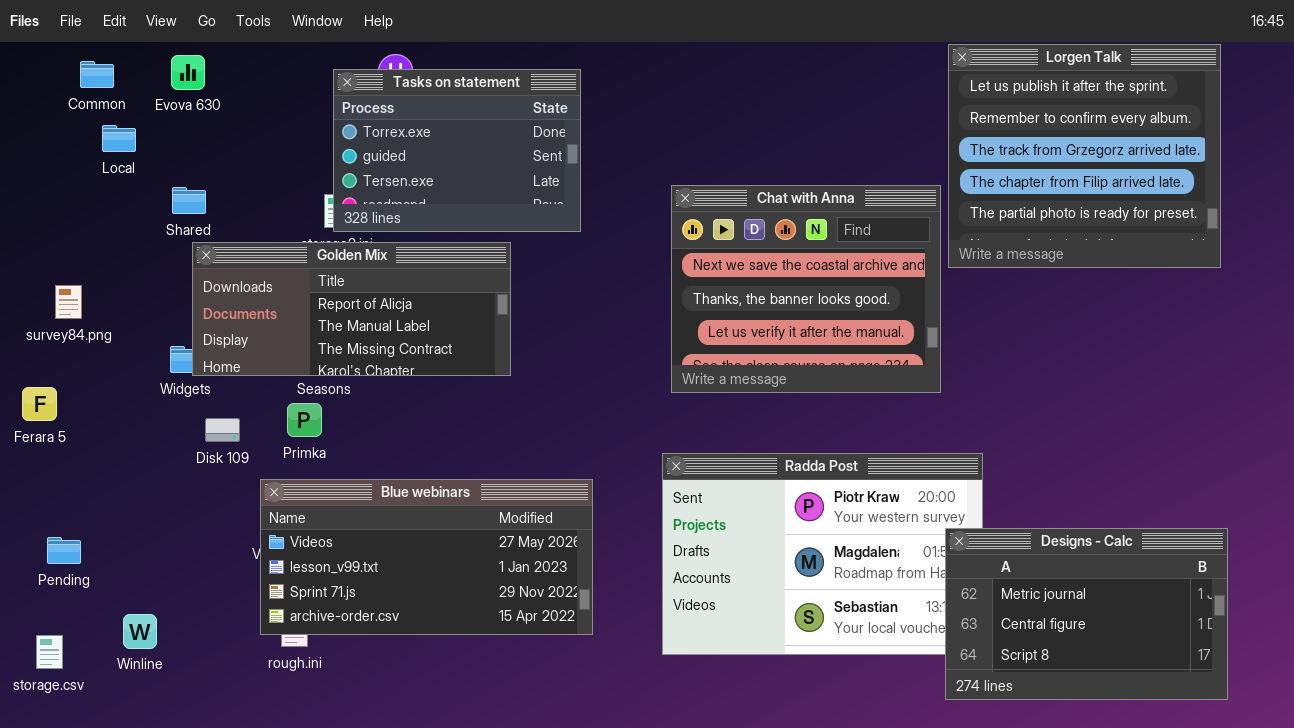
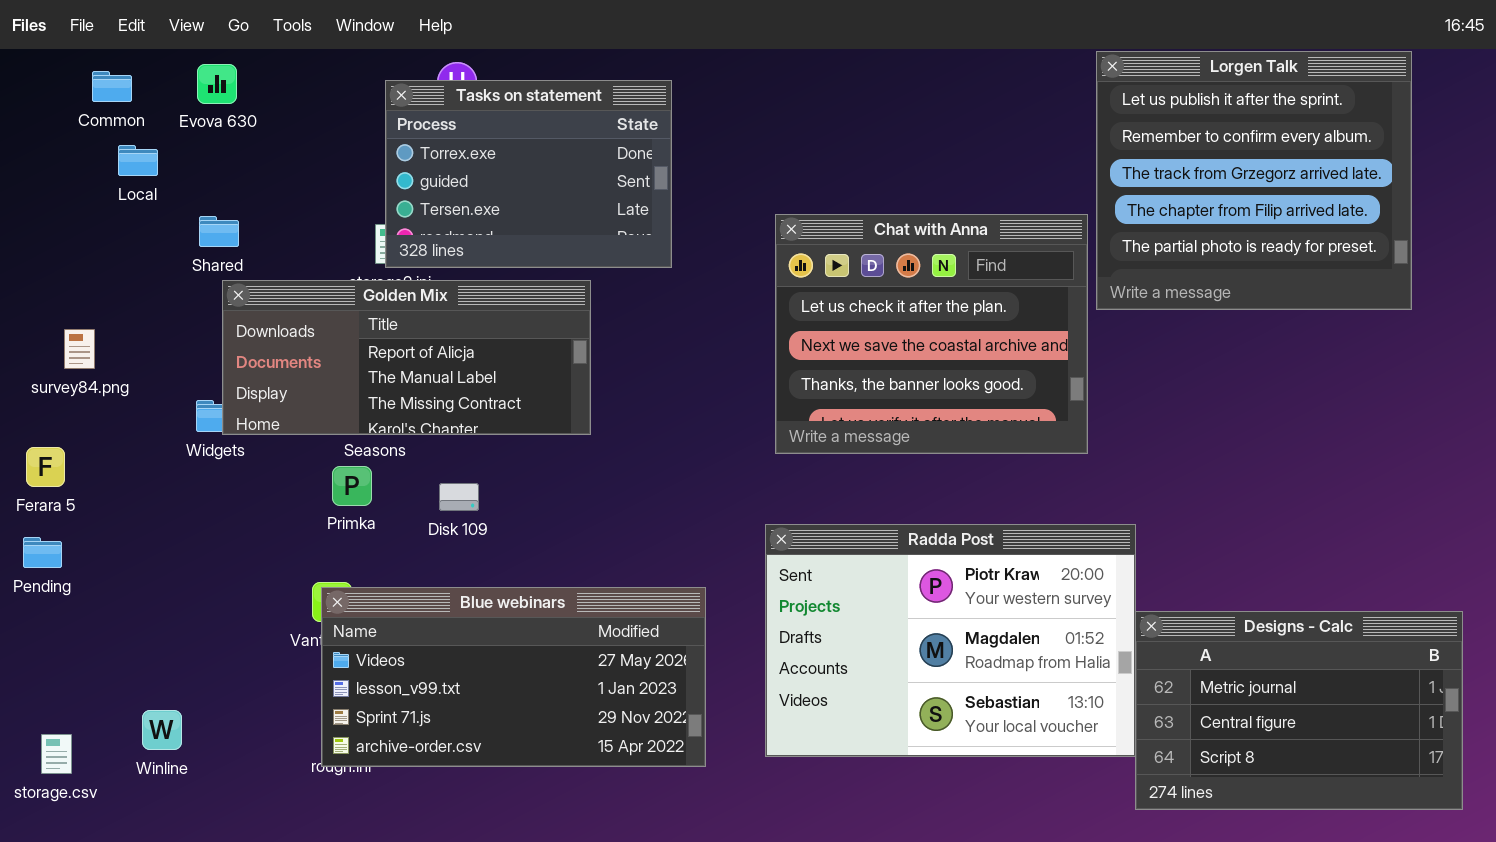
Chat with Anna: [671,185,941,393] -> [775,214,1088,454], scrolled up 1 row
Disk 109: [205,418,240,442] -> [439,483,479,511], moved
Blue webinars: [260,479,593,635] -> [321,587,706,767], moved
Designs - Calc: [945,528,1228,700] -> [1135,611,1463,810], moved
Pending: [47,537,81,564] -> [23,537,62,568], moved

